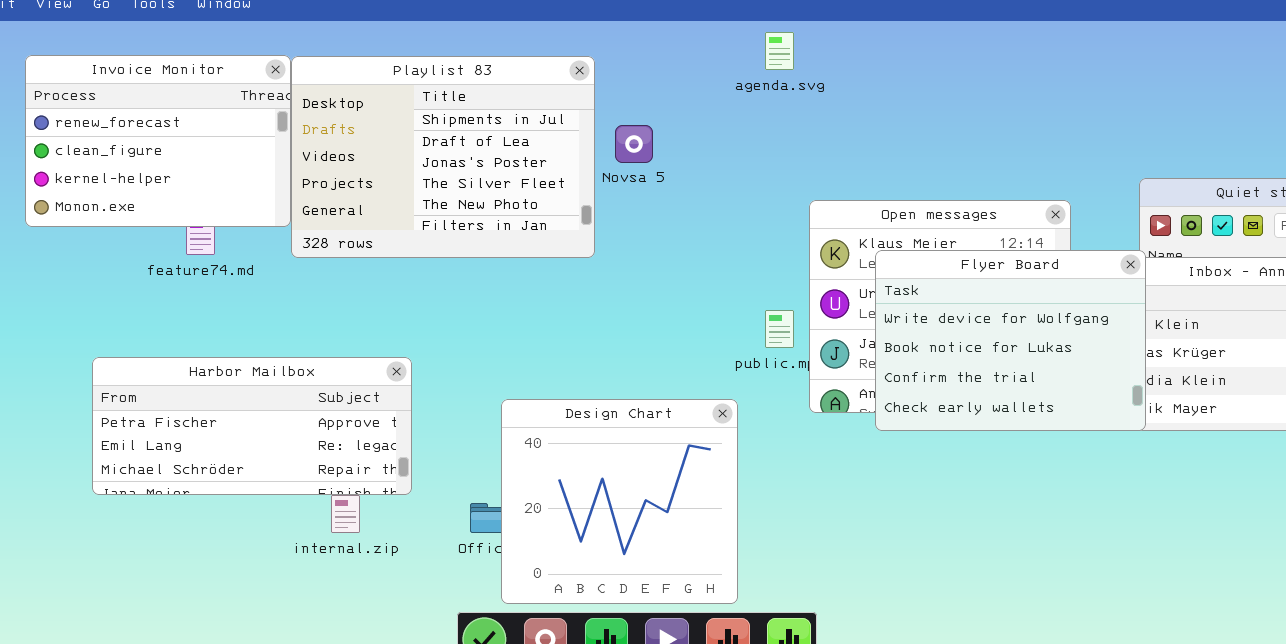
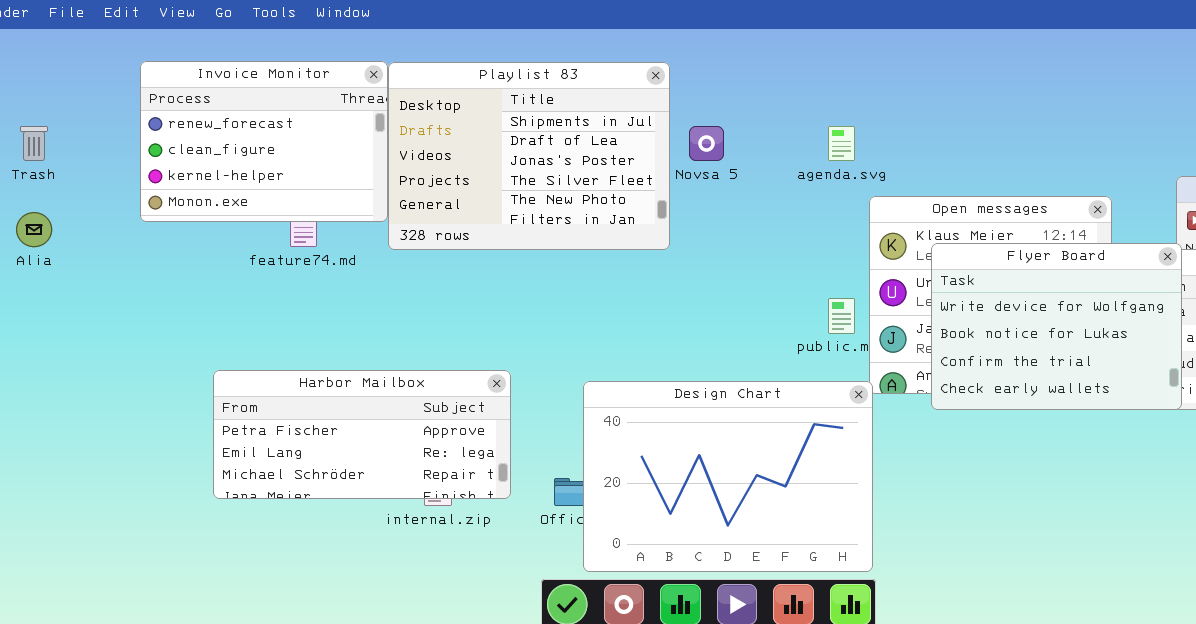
agenda.svg: [765,32,794,70] -> [828,126,855,161], moved
Harbor Mailbox: [92,357,412,495] -> [213,370,511,499], moved
Design Chart: [501,399,738,604] -> [583,381,873,572], resized

